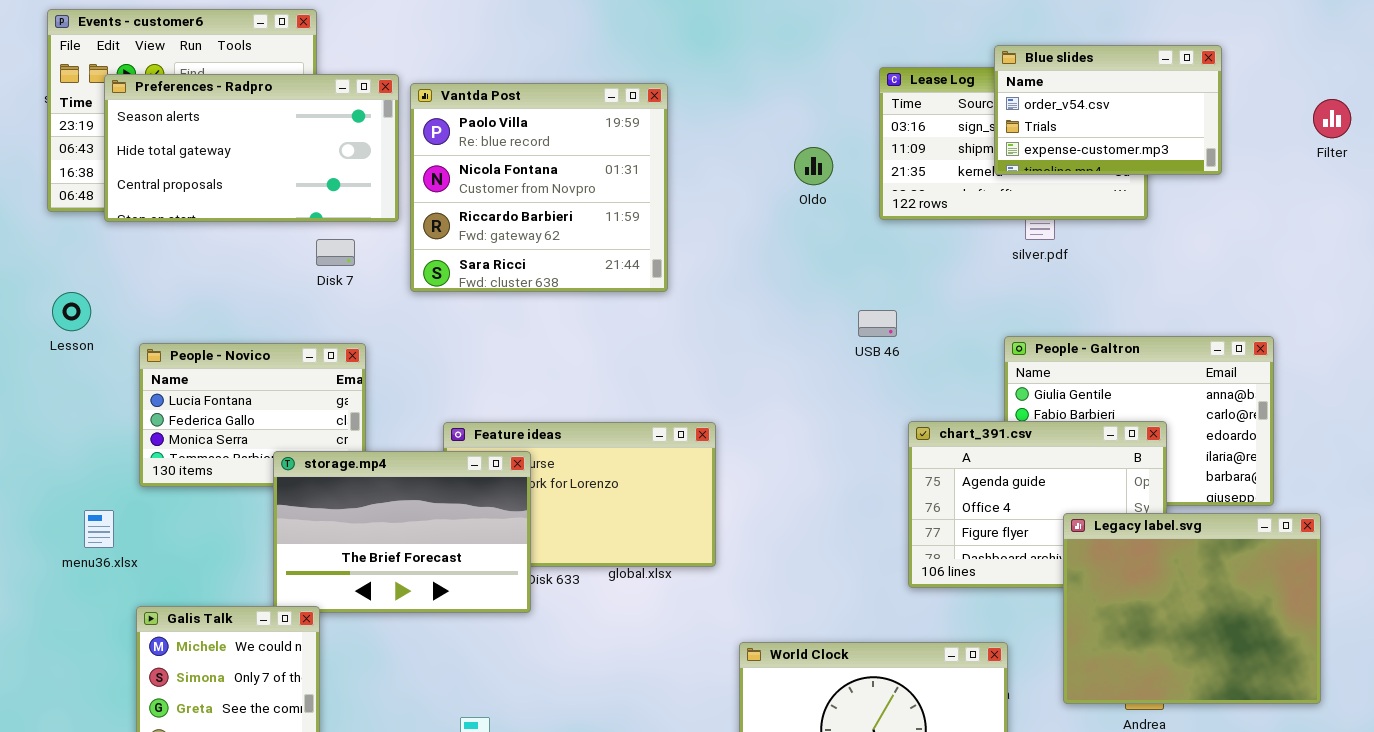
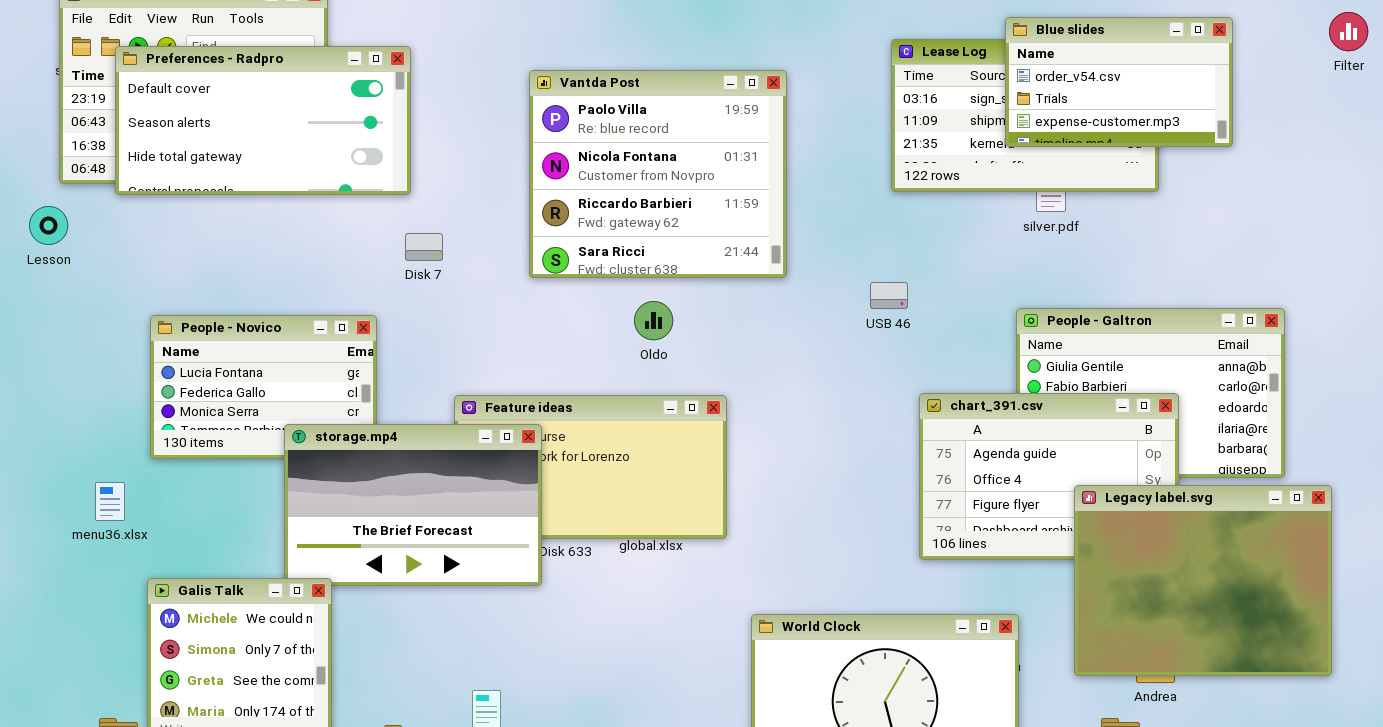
Preferences - Radpro: [104,74,399,222] -> [115,46,411,195], scrolled up 1 row
Vantda Post: [410,83,668,292] -> [529,70,787,278], moved
Filter: [1313,99,1351,138] -> [1329,12,1368,51], moved
Oldo: [794,147,833,185] -> [634,301,673,340], moved
Disk 7: [316,239,355,266] -> [405,233,443,261], moved
Lesson: [52,292,91,331] -> [29,206,68,245], moved

